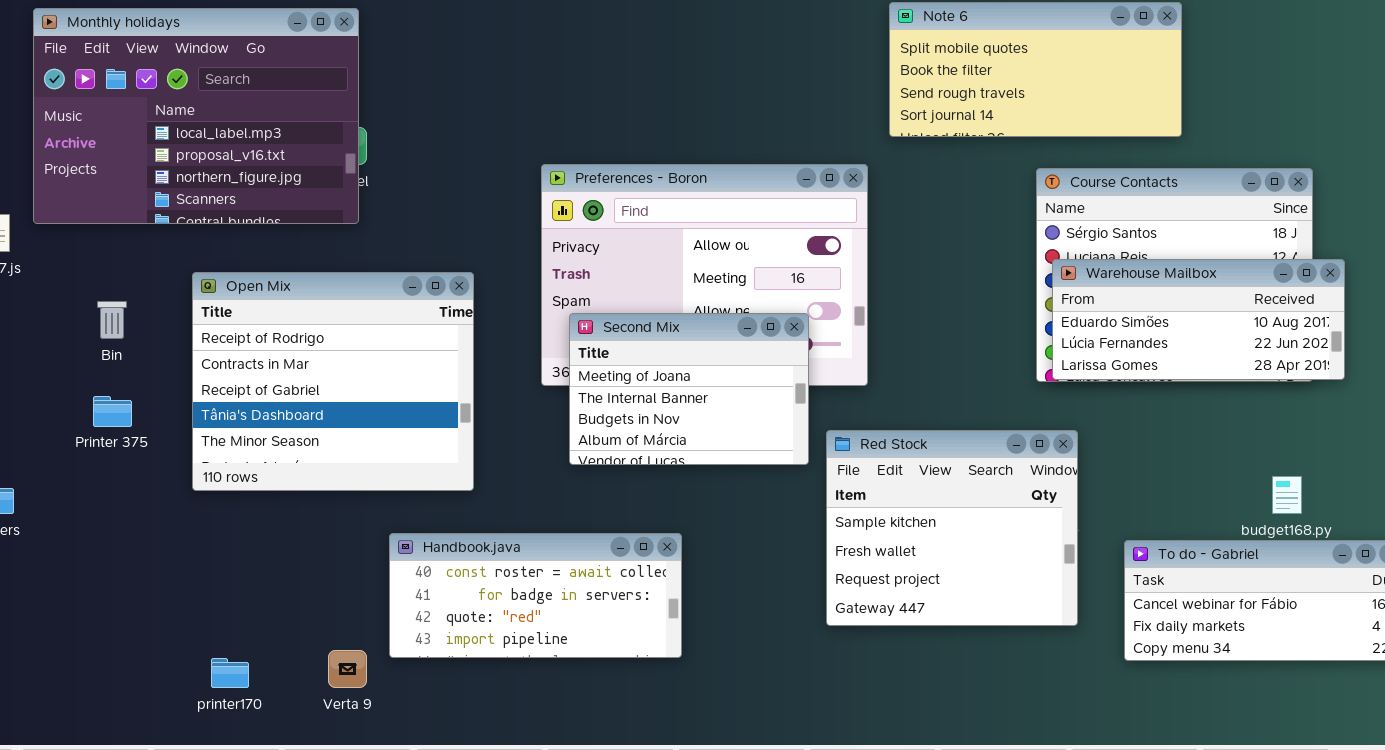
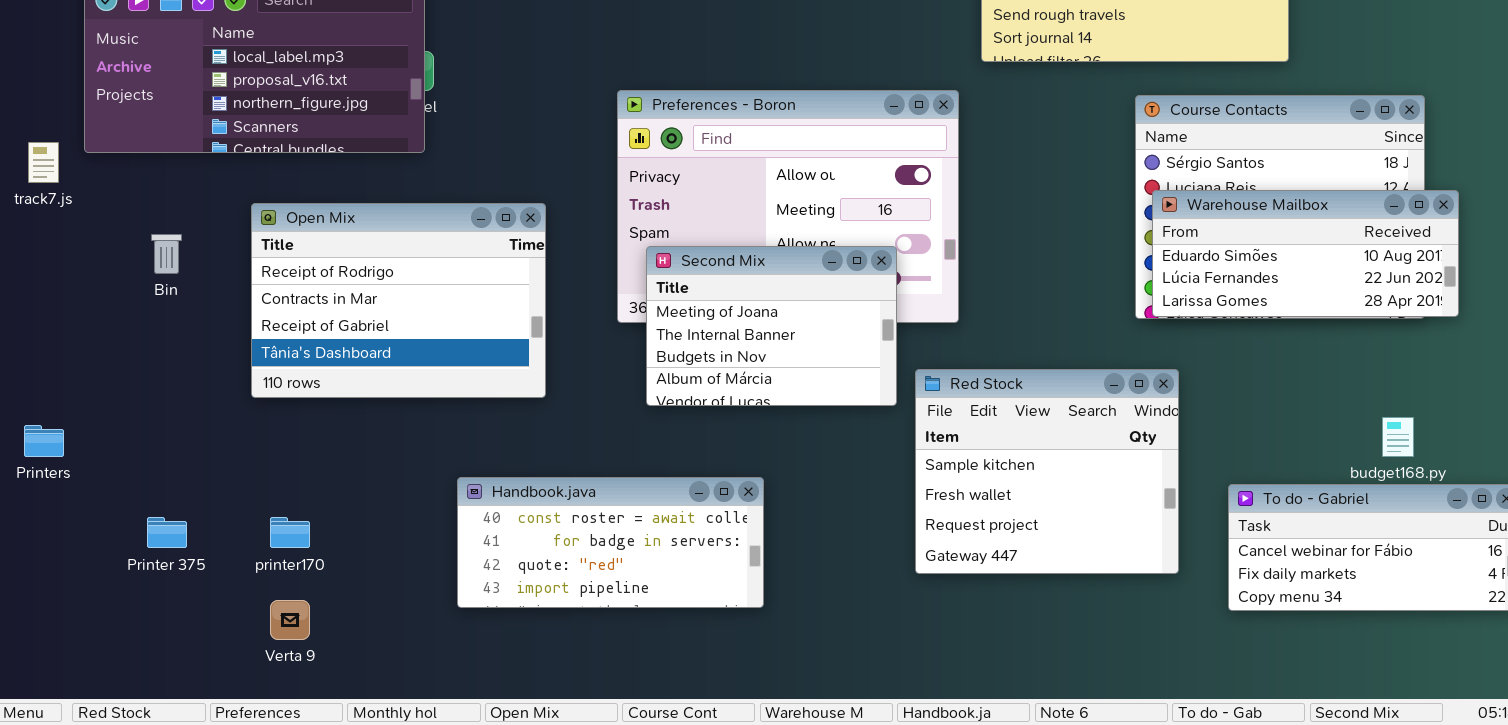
Open Mix: [192,272,474,491] -> [251,203,546,398], resized
Printer 375: [93,396,132,427] -> [147,517,187,548], moved
Verta 9: [328,650,367,688] -> [270,600,310,640], moved
printer170: [211,658,249,688] -> [270,517,310,548], moved

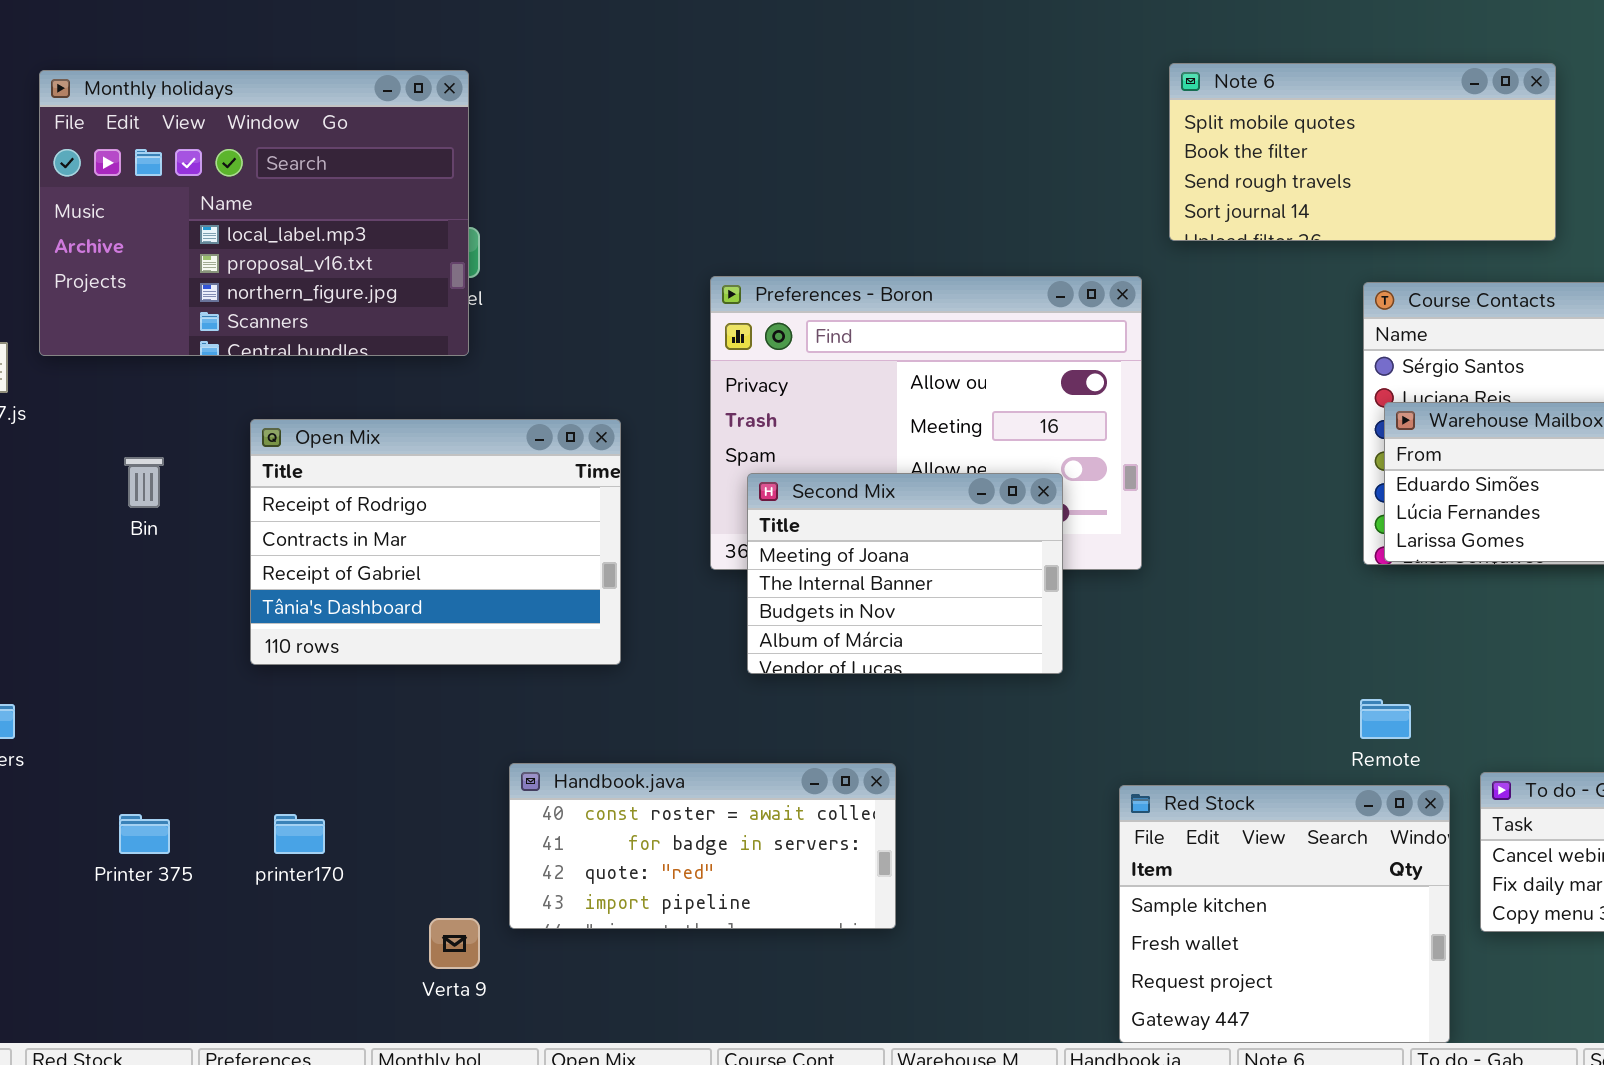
Red Stock: [915,369,1179,574] -> [1119,785,1450,1043], moved
Verta 9: [270,600,310,640] -> [429,918,480,969], moved

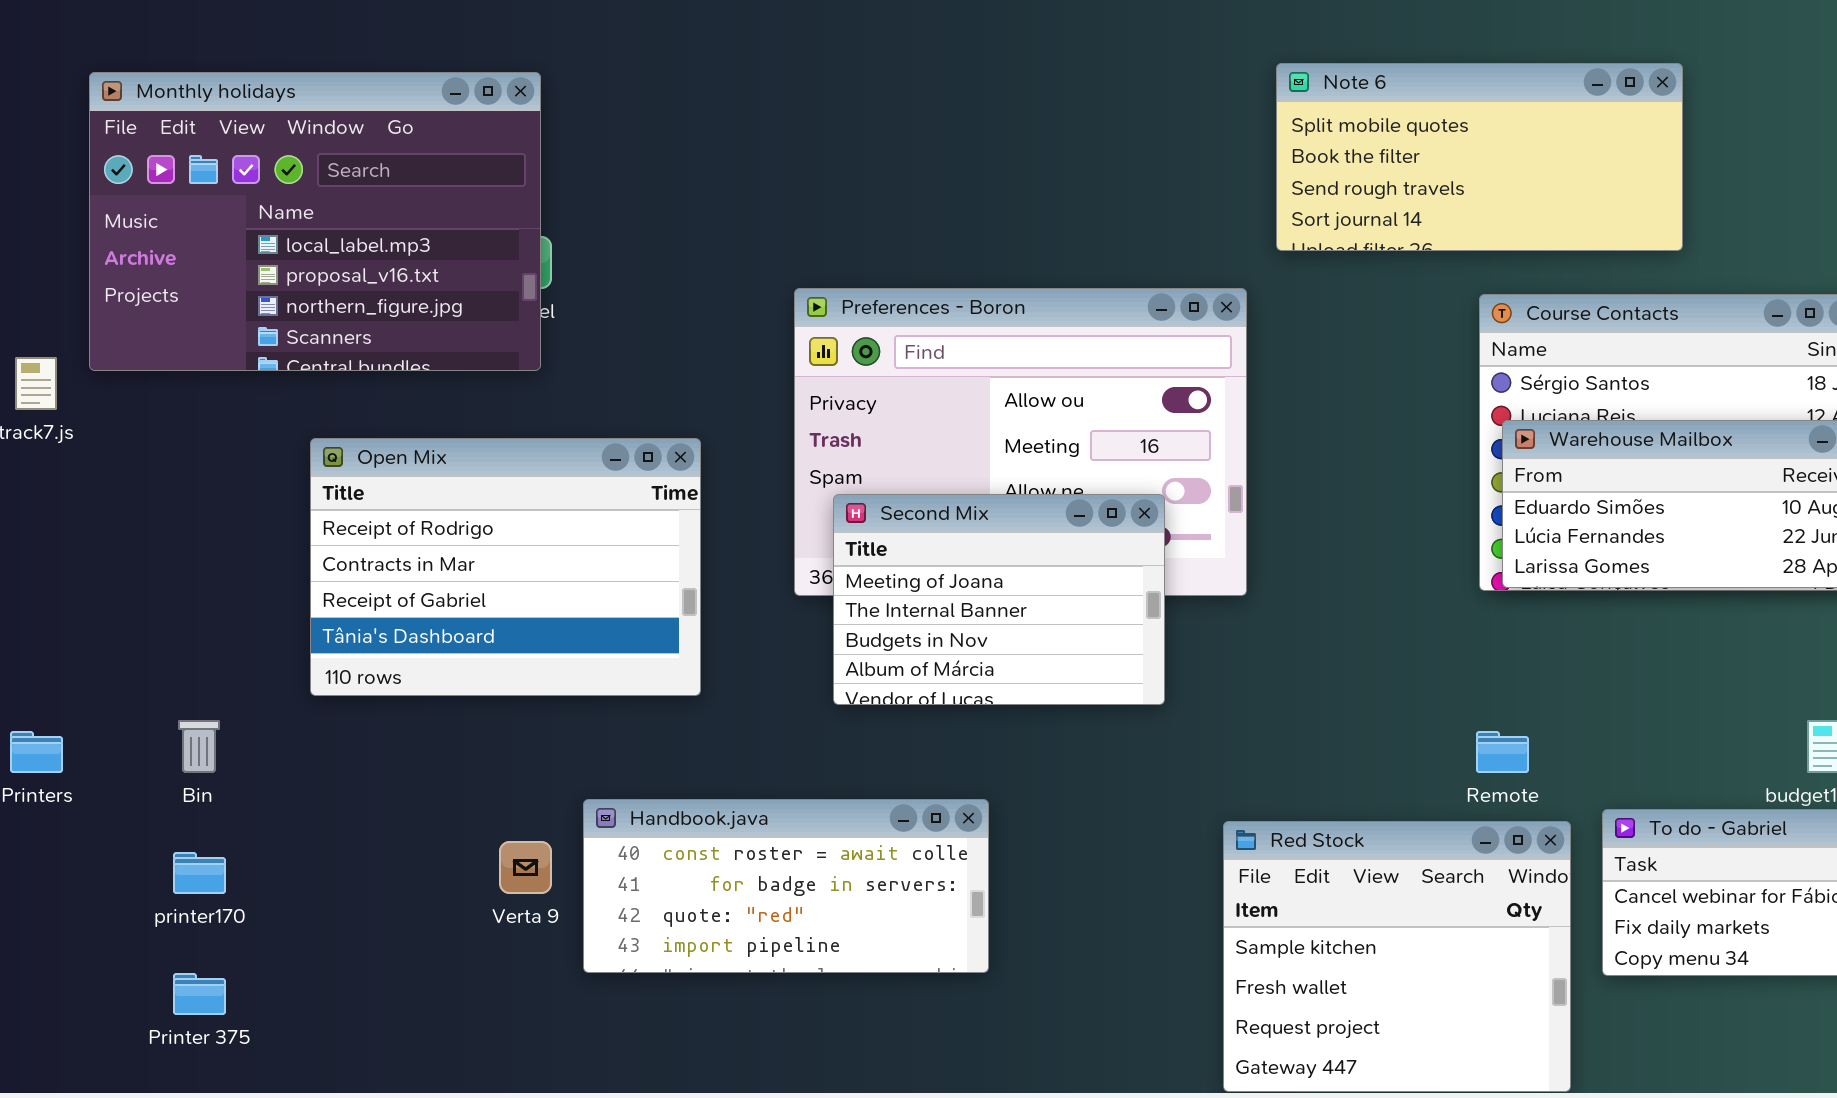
Bin: [124,457,164,508] -> [178,720,220,773], moved
Printer 375: [119,814,170,854] -> [173,973,226,1015], moved
printer170: [274,814,325,854] -> [173,852,226,894], moved
Verta 9: [429,918,480,969] -> [499,841,552,894], moved

